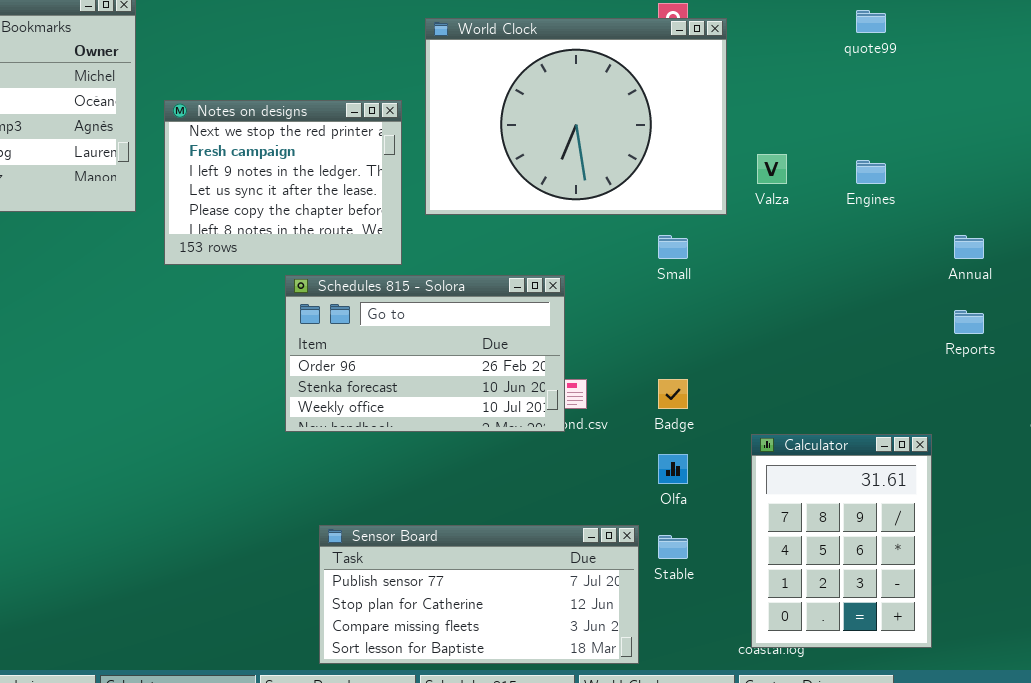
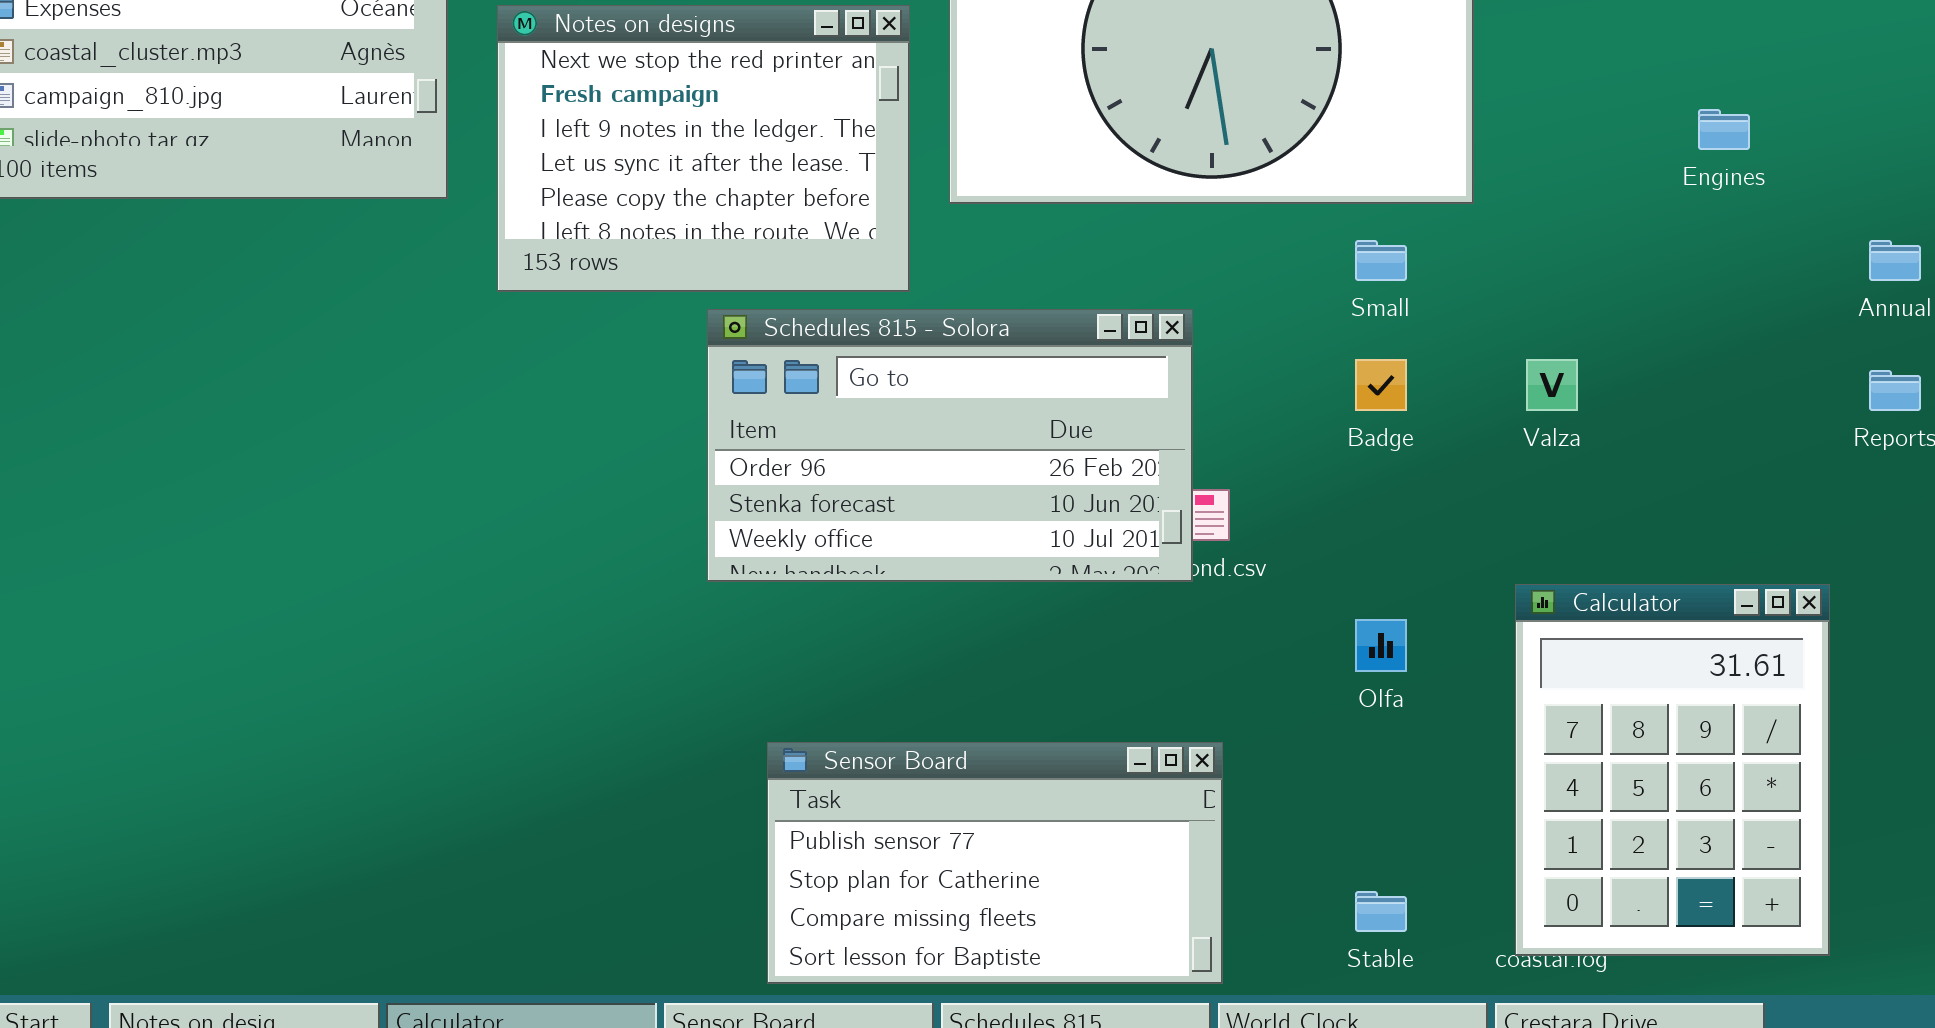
Valza: [757,154,787,184] -> [1526,359,1578,411], moved
Badge: [658,379,688,409] -> [1355,359,1407,411], moved
Sensor Board: [319,525,639,664] -> [767,742,1223,984], resized
Stable: [658,535,688,559] -> [1355,891,1407,932], moved

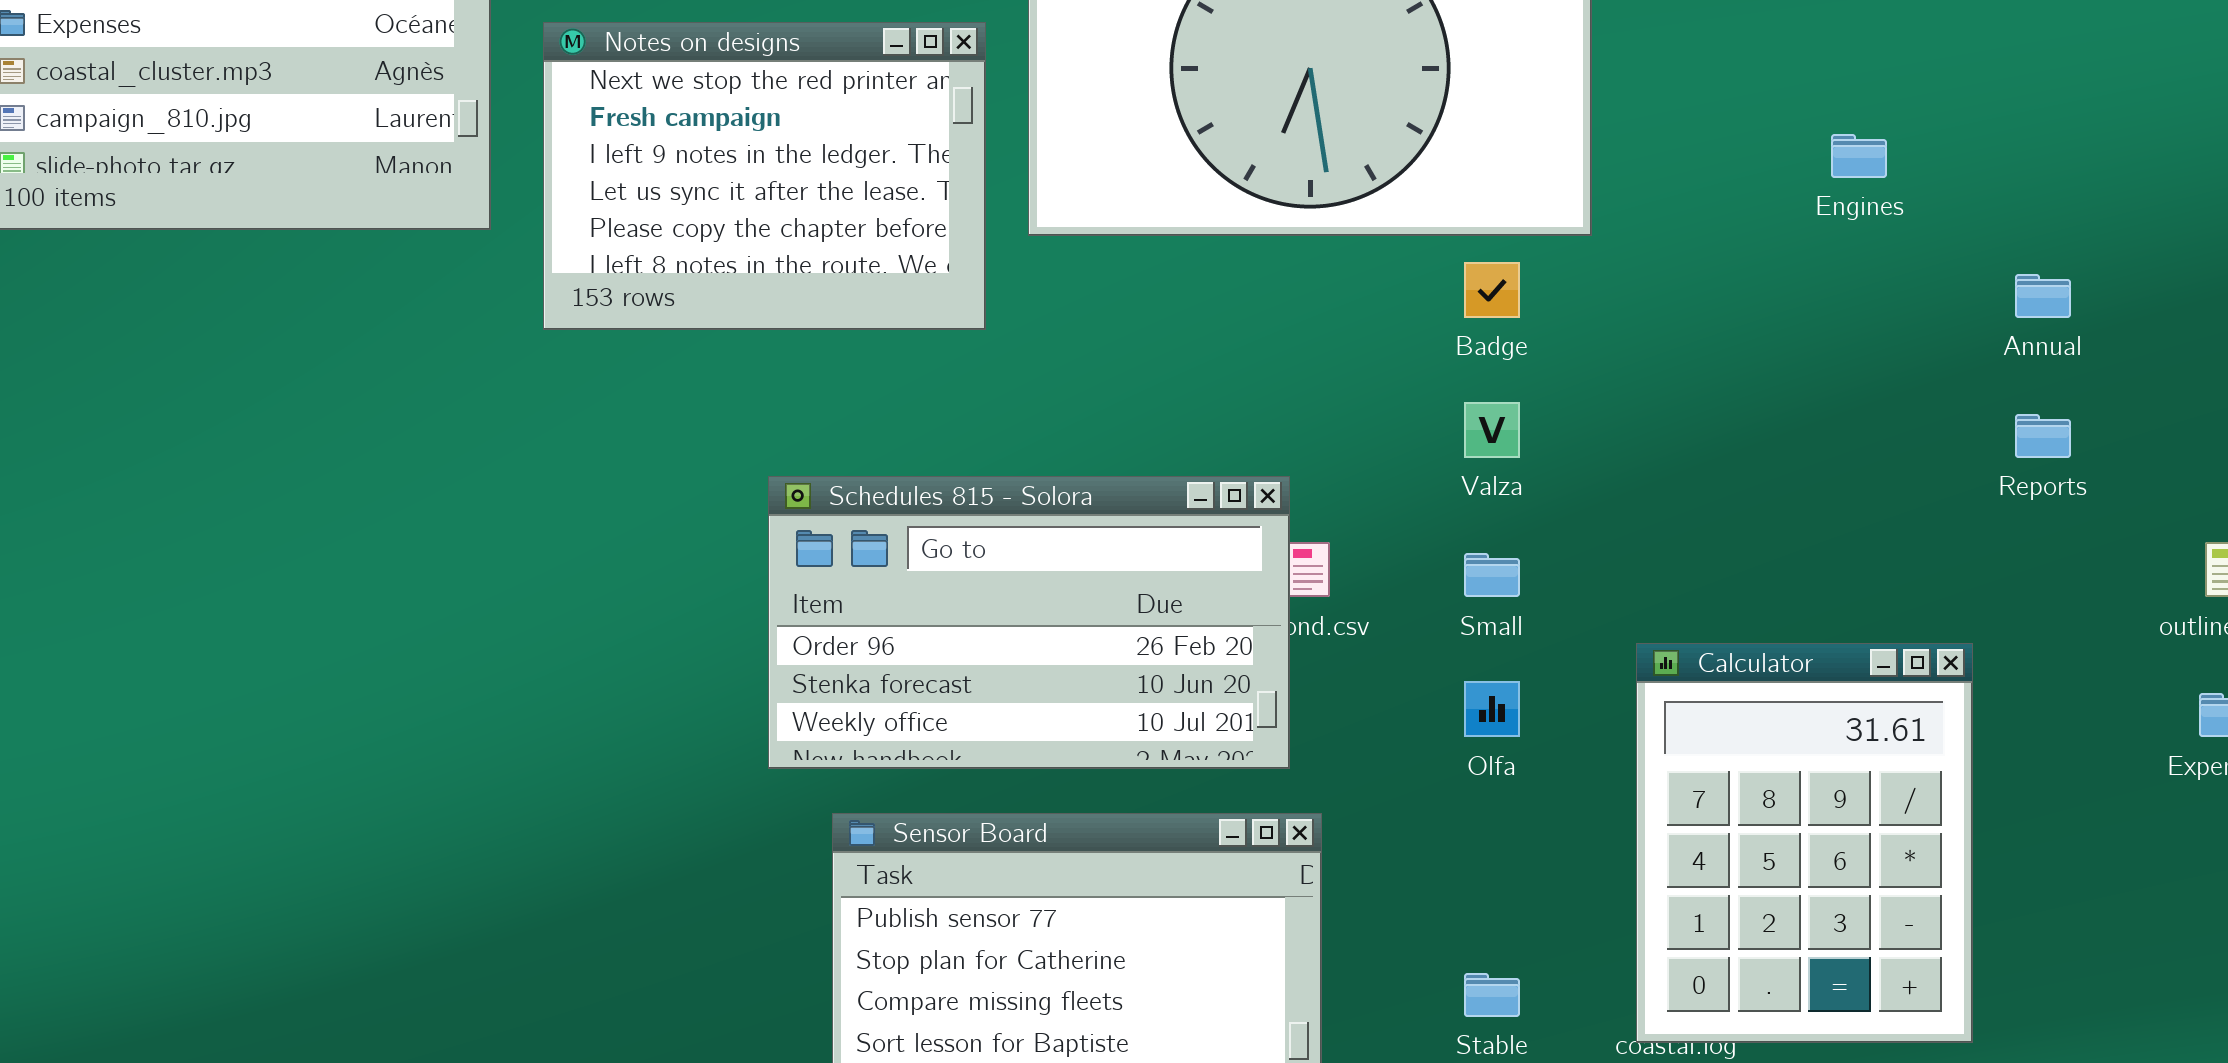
Small: [1355,240,1407,281] -> [1464,553,1520,597], moved
Schedules 815 - Solora: [707,309,1193,582] -> [768,476,1290,769], moved
Badge: [1355,359,1407,411] -> [1464,262,1520,318], moved
Valza: [1526,359,1578,411] -> [1464,402,1520,458], moved

